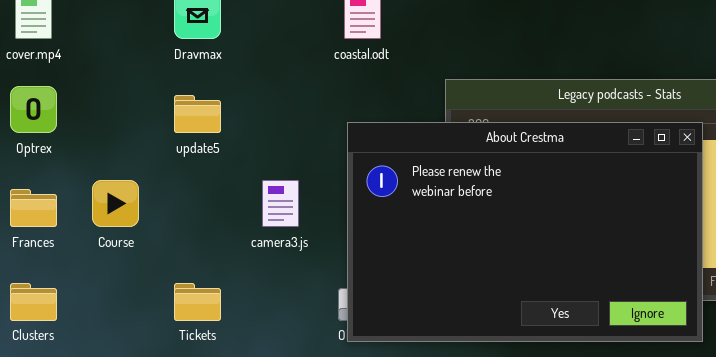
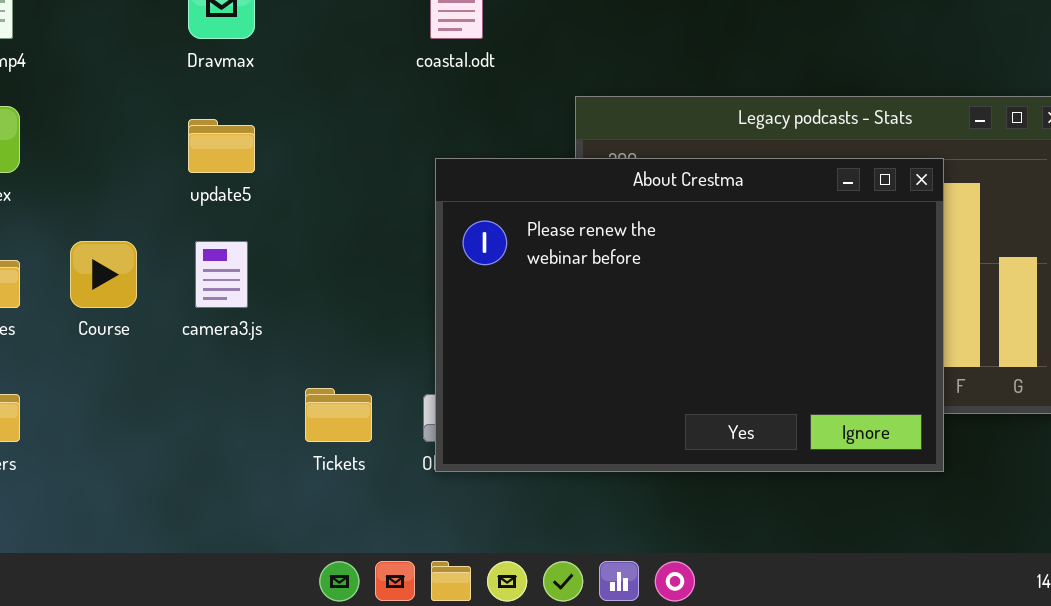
camera3.js: [262,180,299,227] -> [195,241,248,308], moved
Tickets: [174,283,221,321] -> [305,388,372,442], moved

